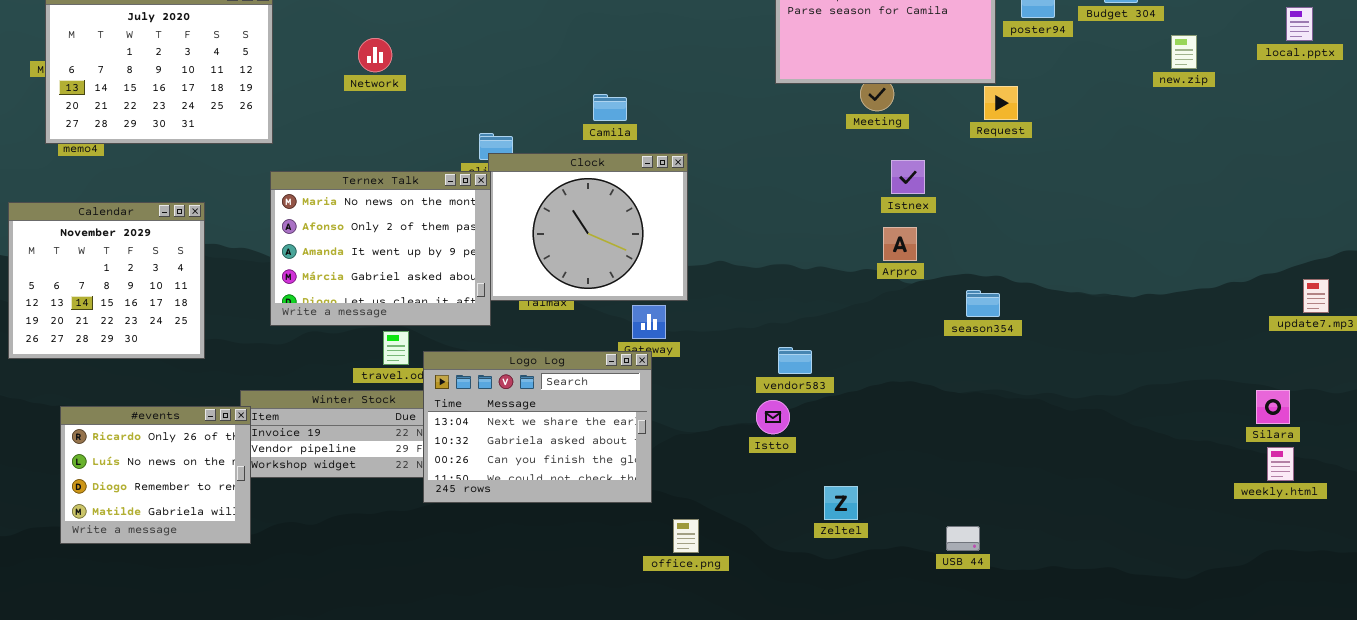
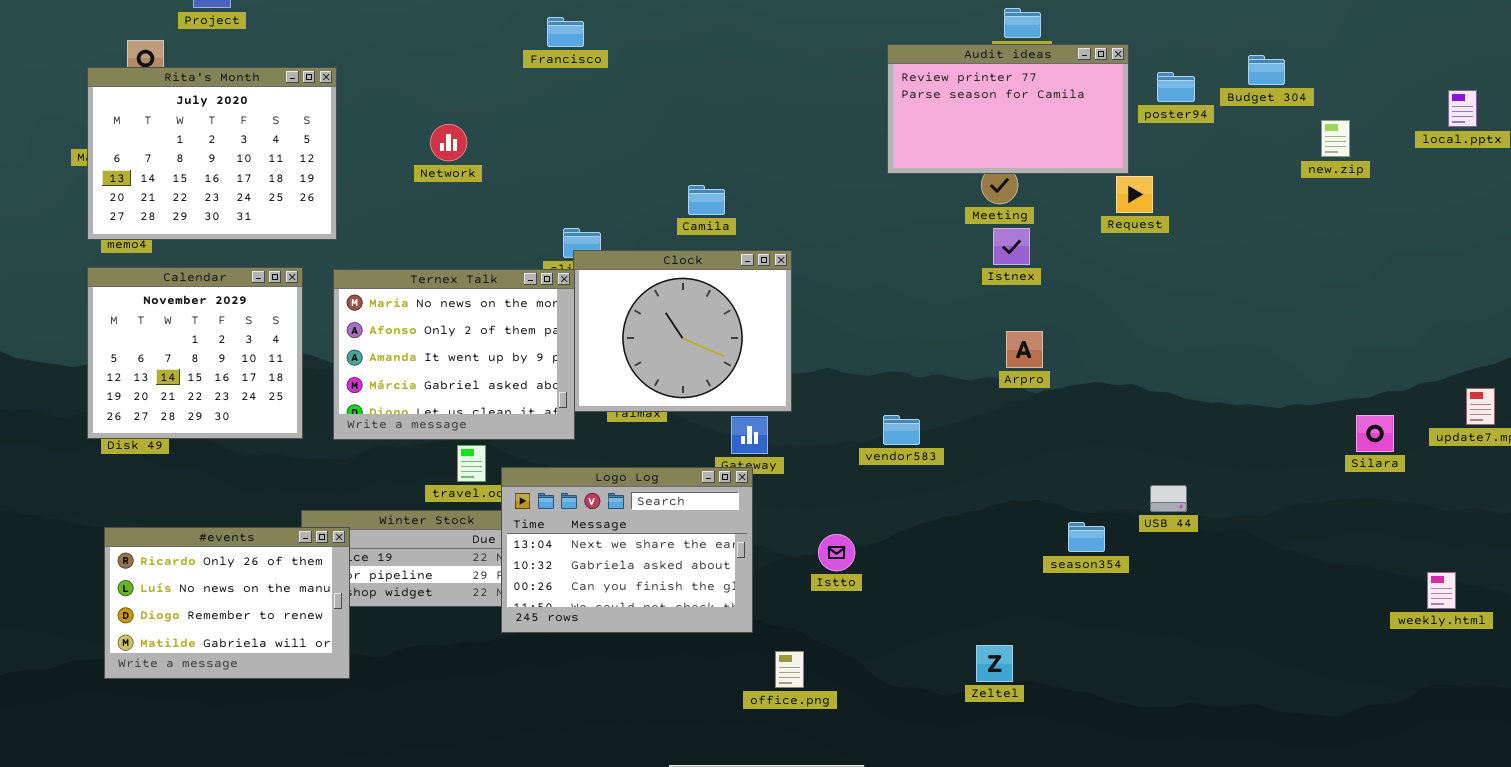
Istnex: [891,160,925,194] -> [993,228,1030,265], moved
Calendar: [8,202,205,359] -> [87,267,303,439], moved
season354: [966,290,1000,317] -> [1068,522,1105,552], moved
vendor583: [778,347,812,374] -> [883,415,920,445], moved
Silara: [1256,390,1290,424] -> [1356,415,1394,452], moved
Istto: [756,400,790,434] -> [818,534,855,571], moved
#events: [60,406,251,544] -> [104,527,350,679], resized
Zeltel: [824,486,858,520] -> [976,645,1013,682], moved
USB 44: [946,526,980,551] -> [1150,485,1187,512], moved

